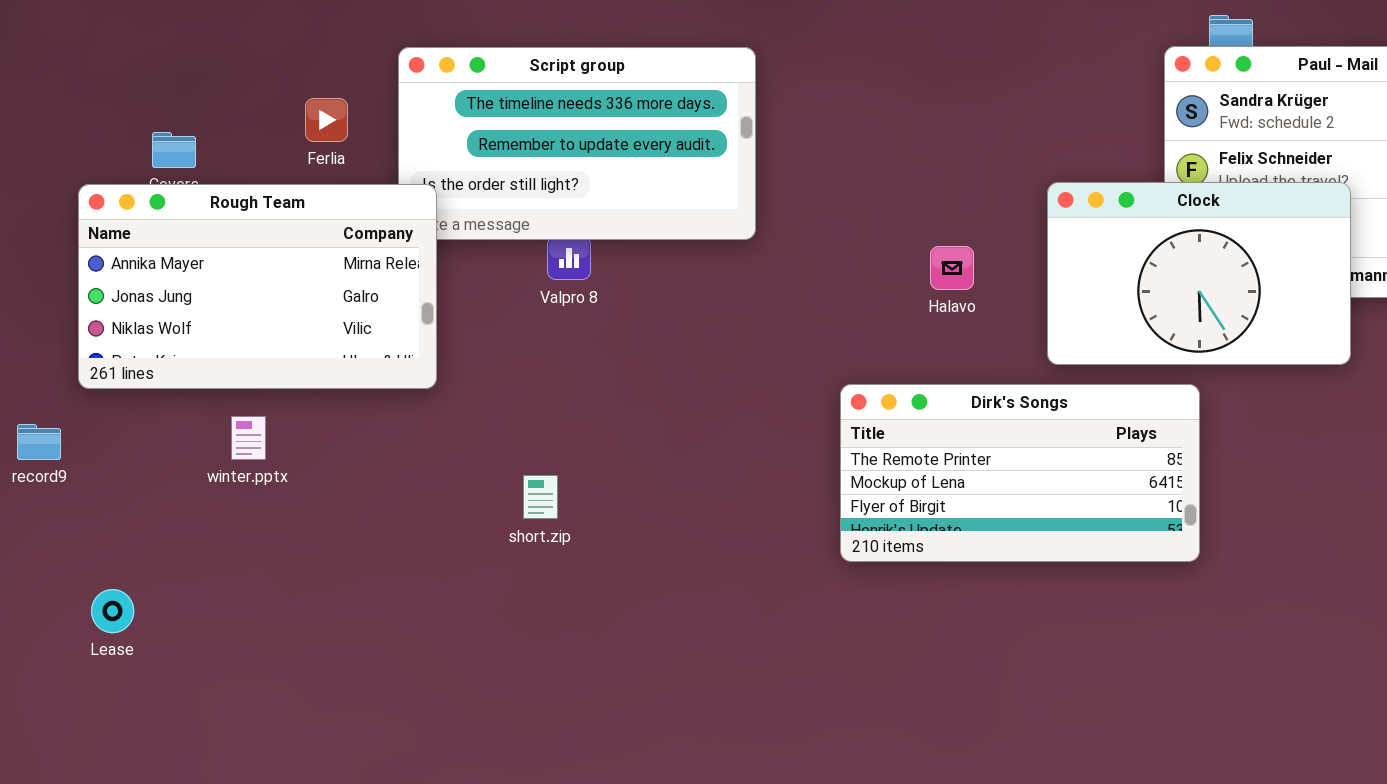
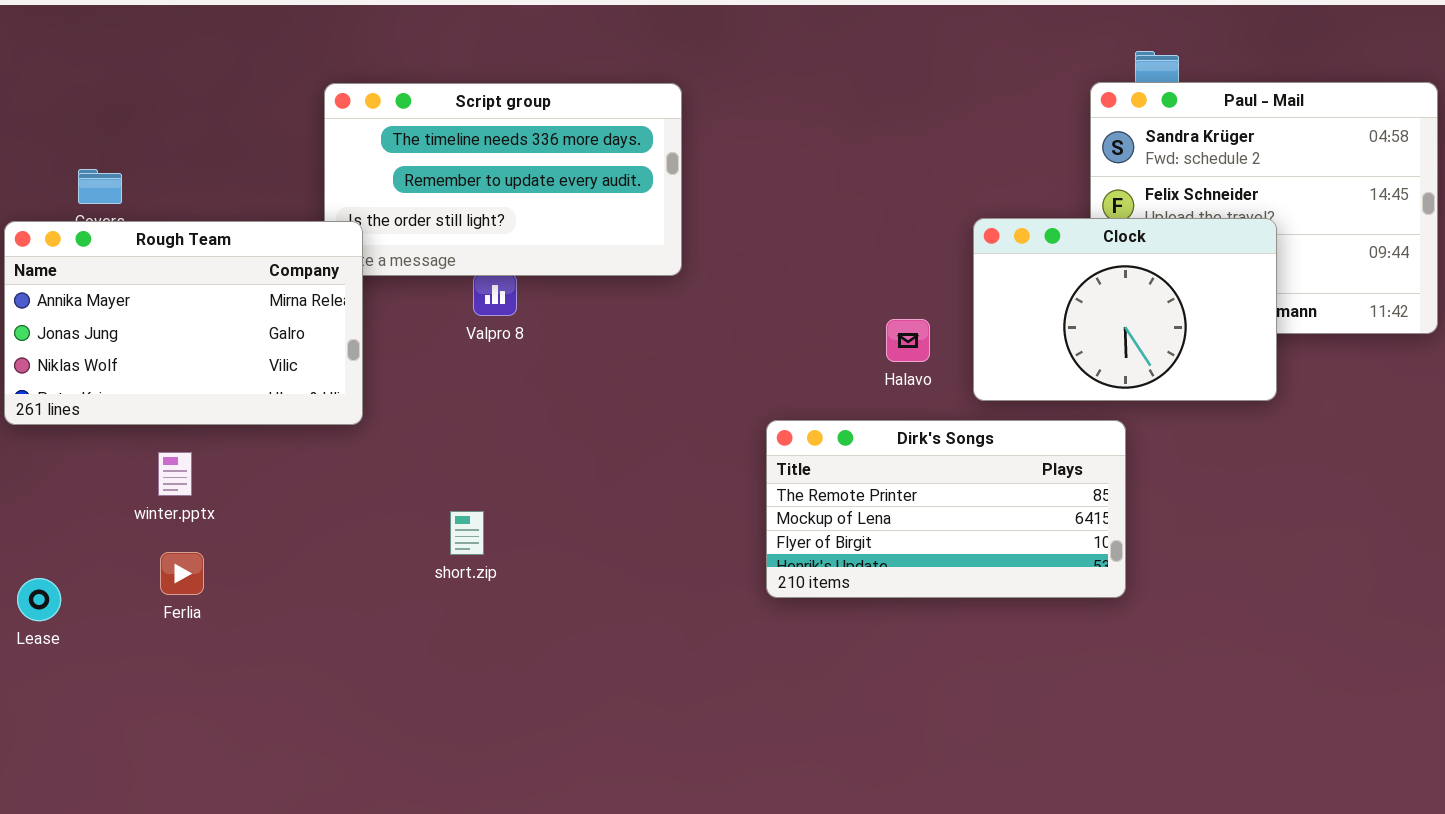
Ferlia: [305,98,348,142] -> [160,552,204,595], moved
Halavo: [930,246,974,290] -> [886,319,930,362], moved
Lease: [91,589,134,633] -> [17,578,61,621], moved

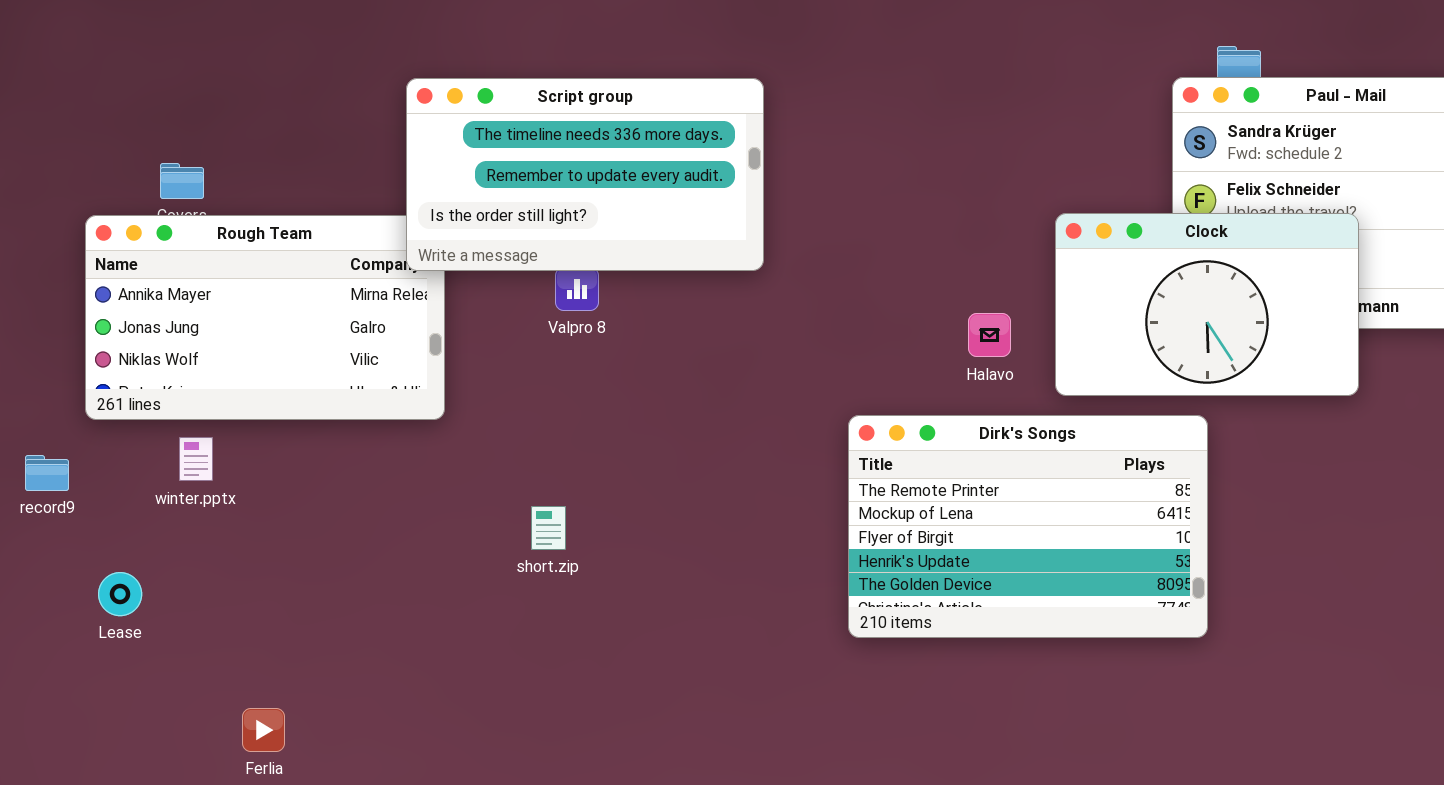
Script group: [324,83,682,276] -> [406,78,764,271], raised
Dirk's Songs: [766,420,1126,598] -> [848,415,1208,638], resized
winter.pptx: [158,452,192,496] -> [179,437,213,481], moved
Ferlia: [160,552,204,595] -> [242,708,285,752], moved

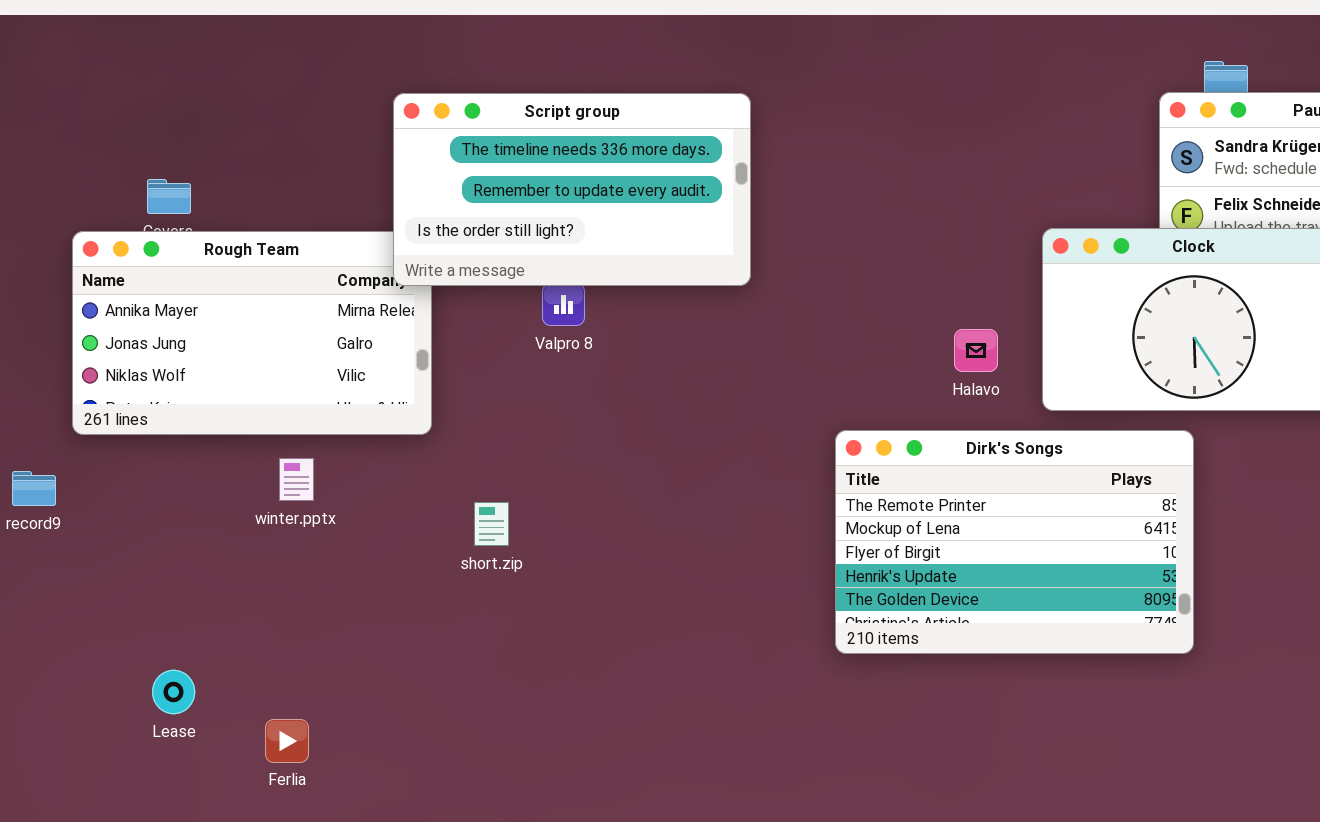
winter.pptx: [179,437,213,481] -> [279,458,314,501], moved
short.zip: [531,506,566,550] -> [474,502,509,546], moved
Lease: [98,572,142,616] -> [152,670,195,714], moved
Ferlia: [242,708,285,752] -> [265,719,309,763], moved

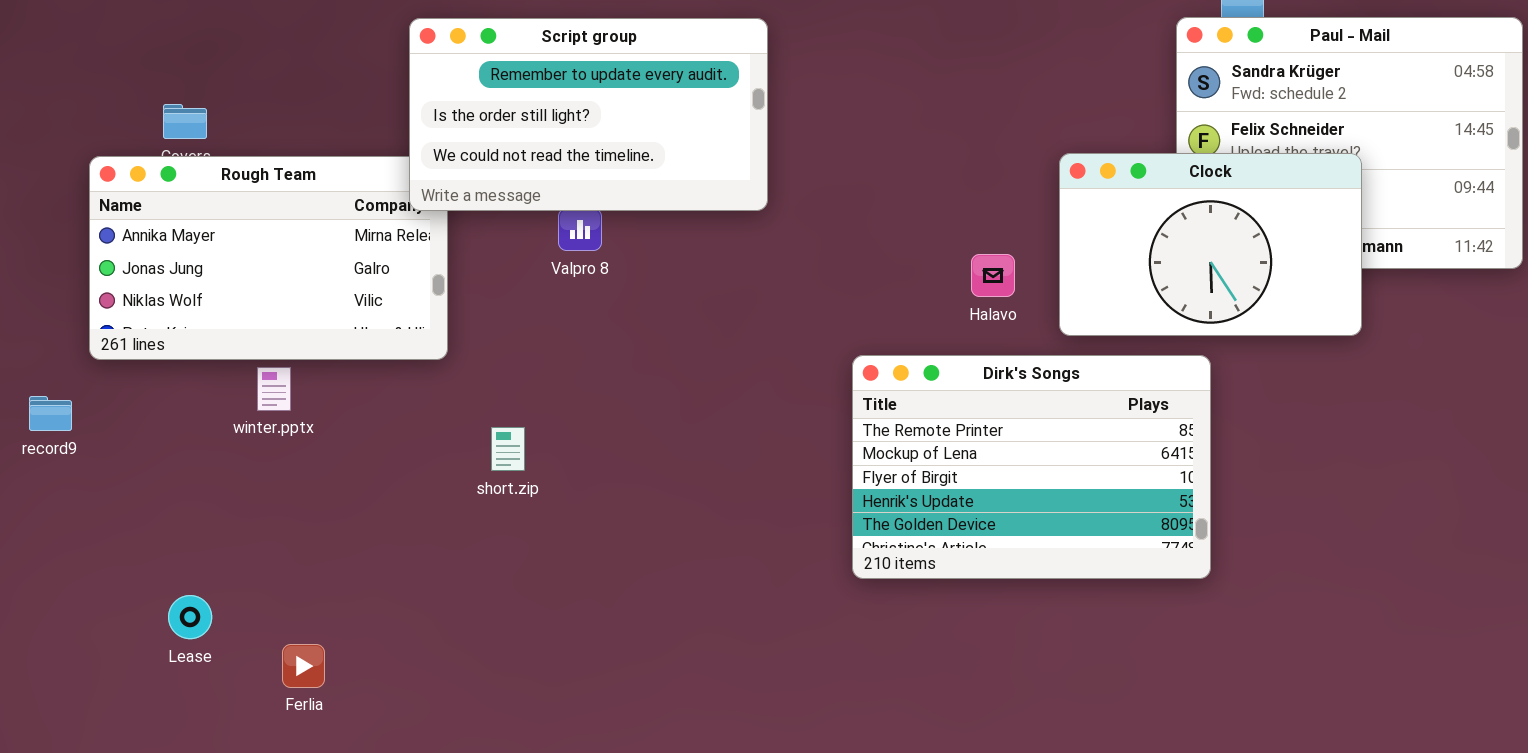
Script group: [393,93,751,286] -> [409,18,768,211], scrolled down 1 row
winter.pptx: [279,458,314,501] -> [257,367,291,411], moved

